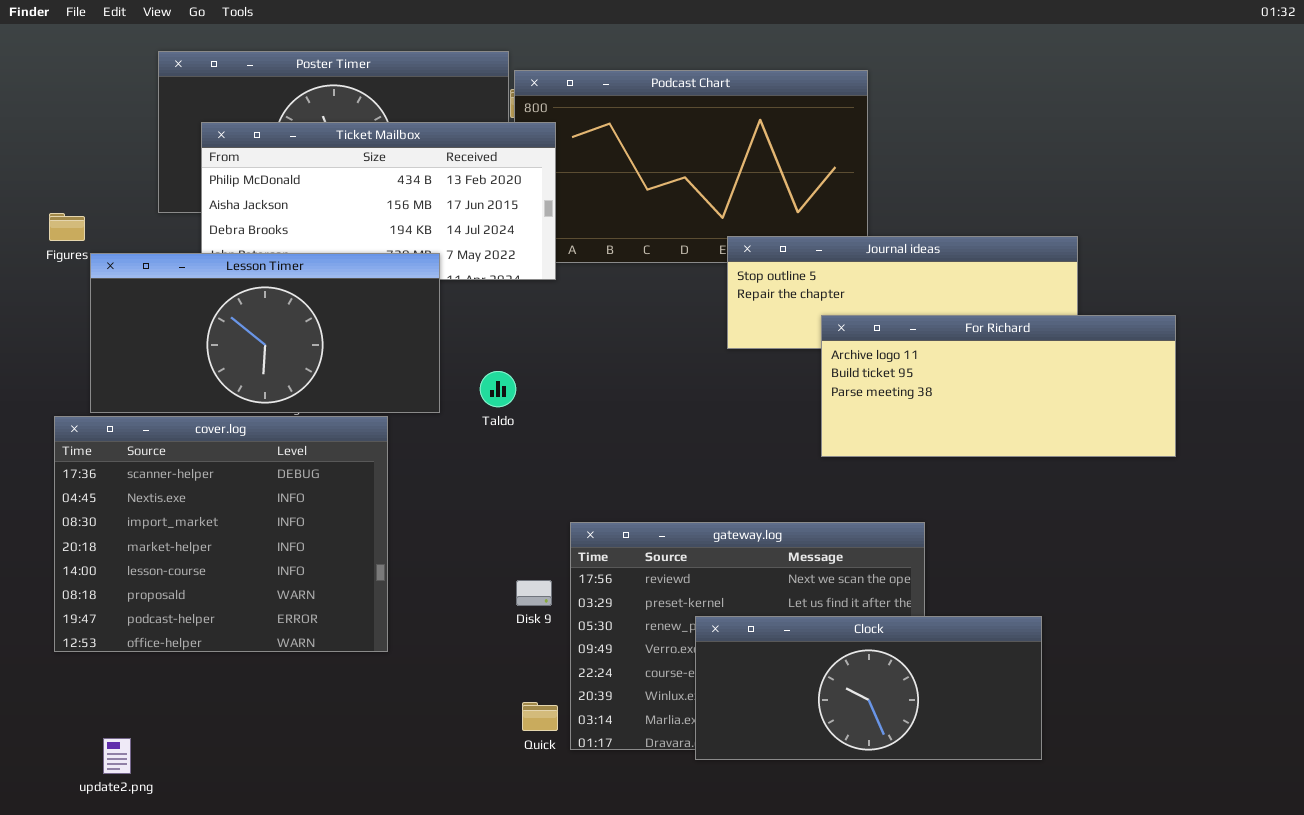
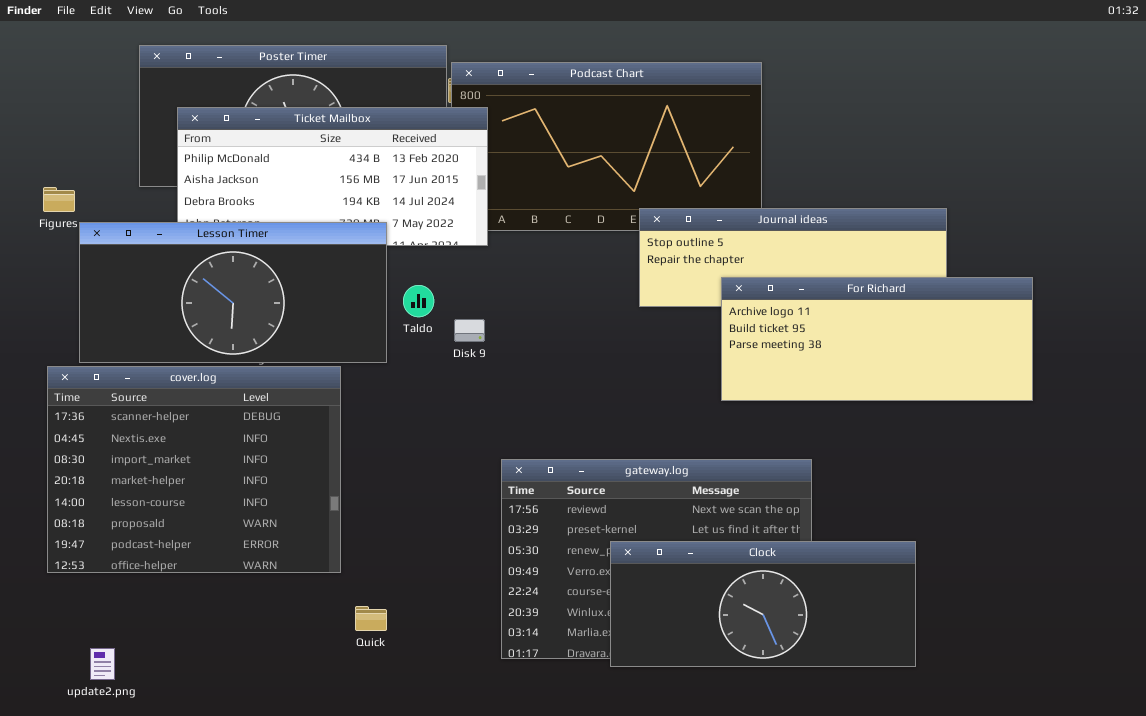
Taldo: [480,371,516,407] -> [403,285,434,317], moved
Disk 9: [516,580,552,606] -> [454,319,485,342], moved
Quick: [522,702,558,731] -> [355,606,387,631], moved

